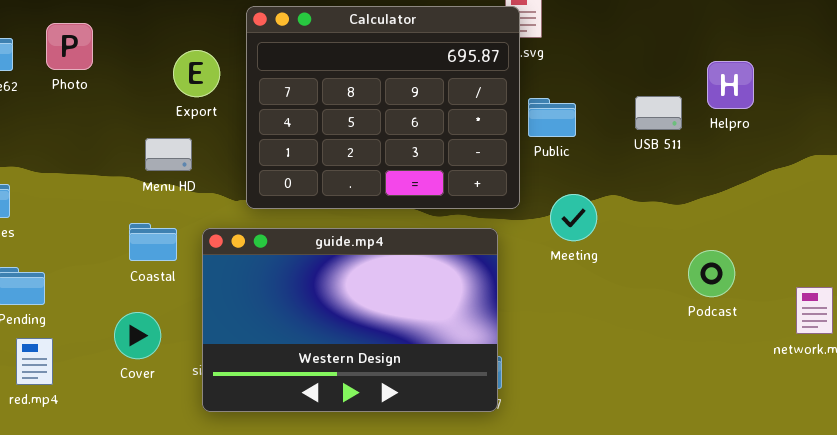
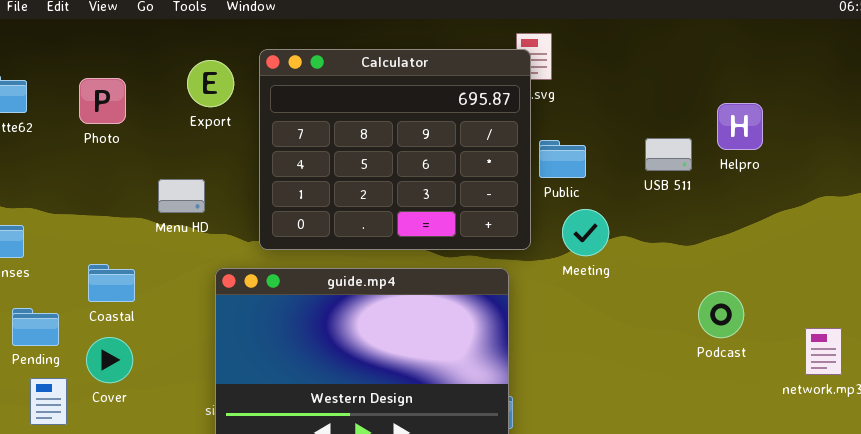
Photo: [46,23,93,70] -> [79,78,126,124], moved
Export: [173,50,220,97] -> [187,60,234,107], moved
Meeting: [550,194,597,241] -> [562,209,609,256], moved
Coastal: [129,223,177,261] -> [88,264,135,302], moved
Cover: [114,312,161,359] -> [86,337,133,383], moved

